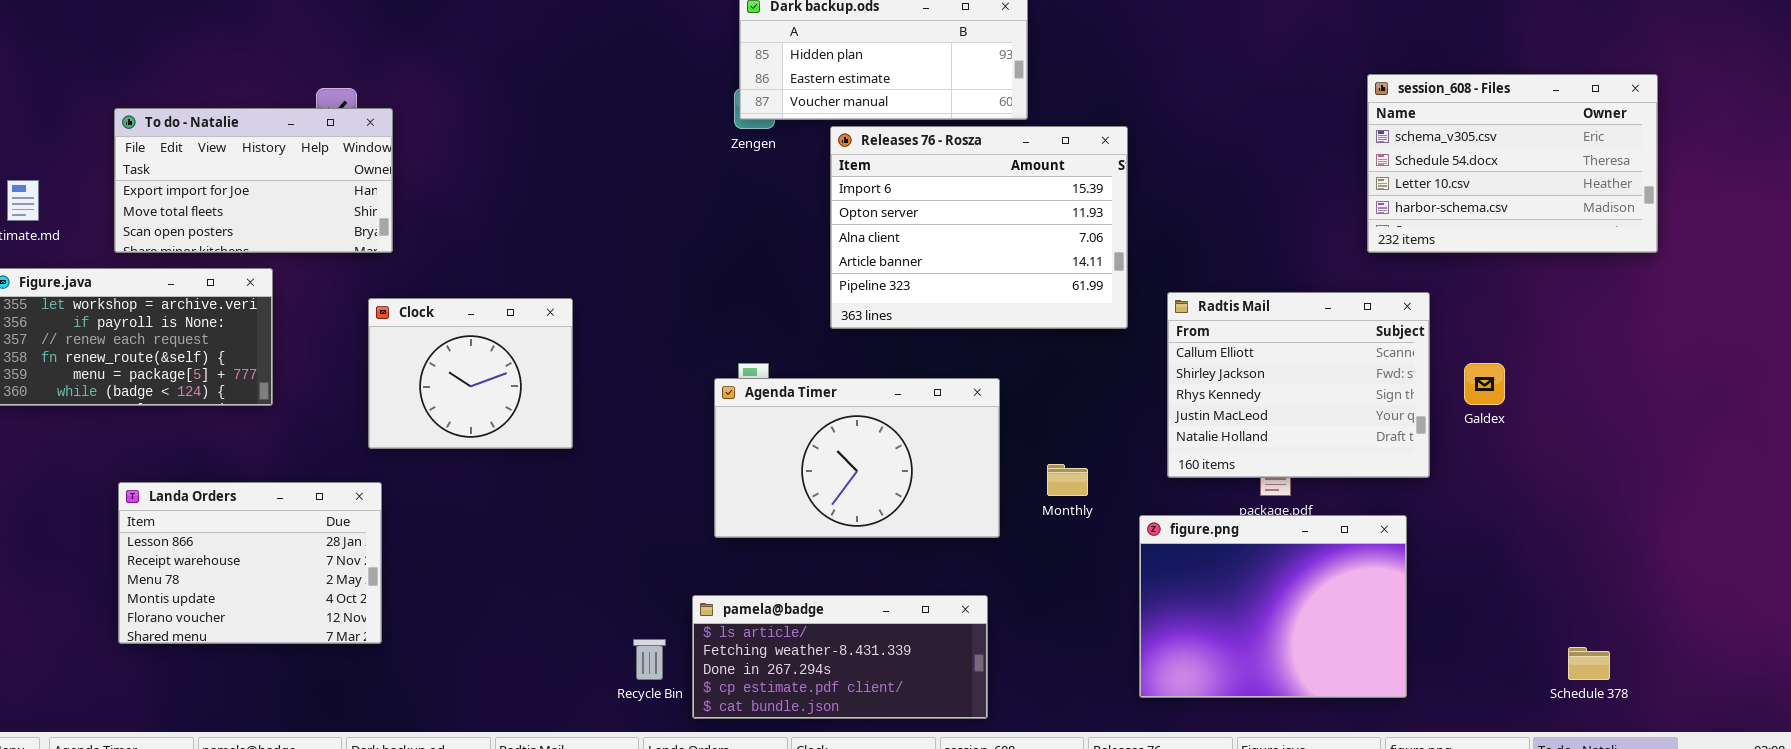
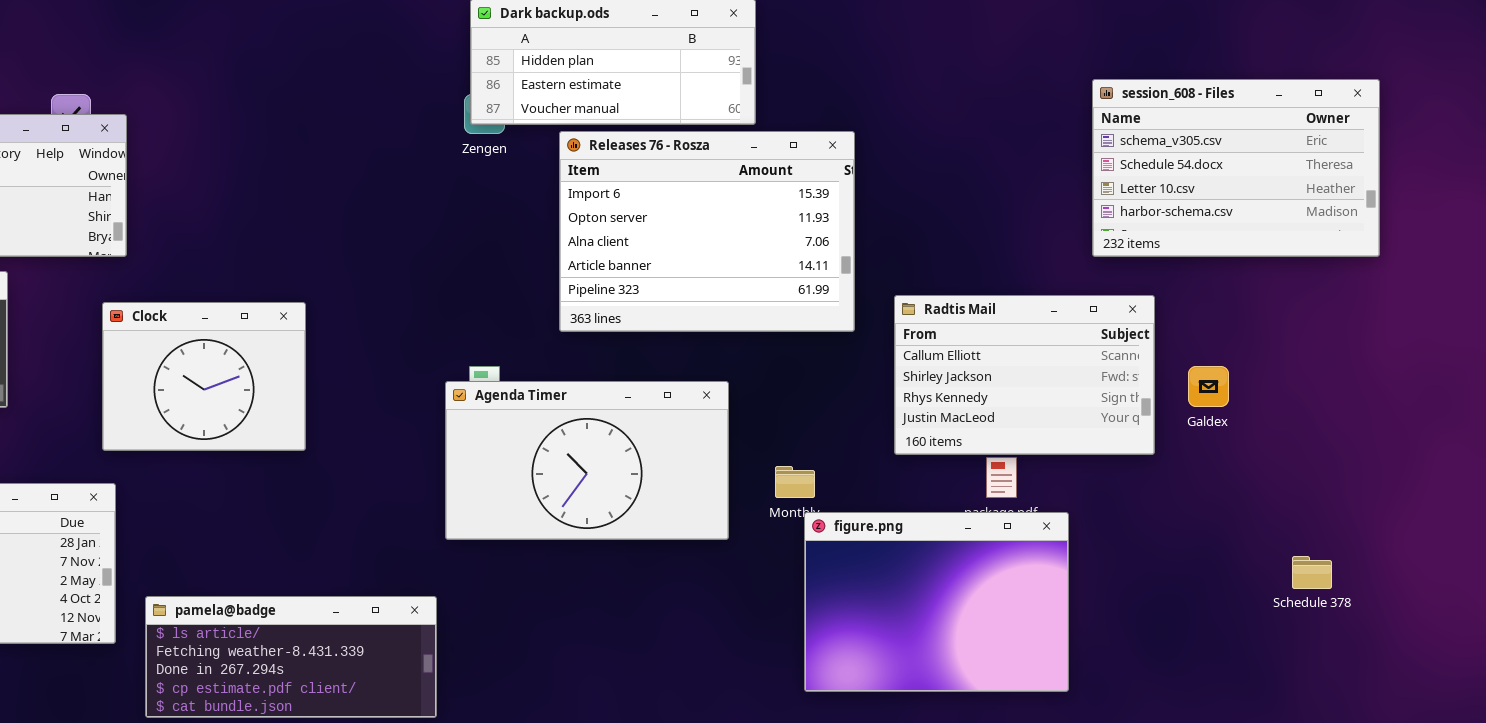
Radtis Mail: [1167,292,1430,478] -> [894,295,1155,455], resized
figure.png: [1139,515,1407,698] -> [804,512,1069,692], moved
pamela@badge: [692,595,988,719] -> [145,596,437,718], moved
Schedule 378: [1568,647,1610,680] -> [1292,556,1332,589], moved

